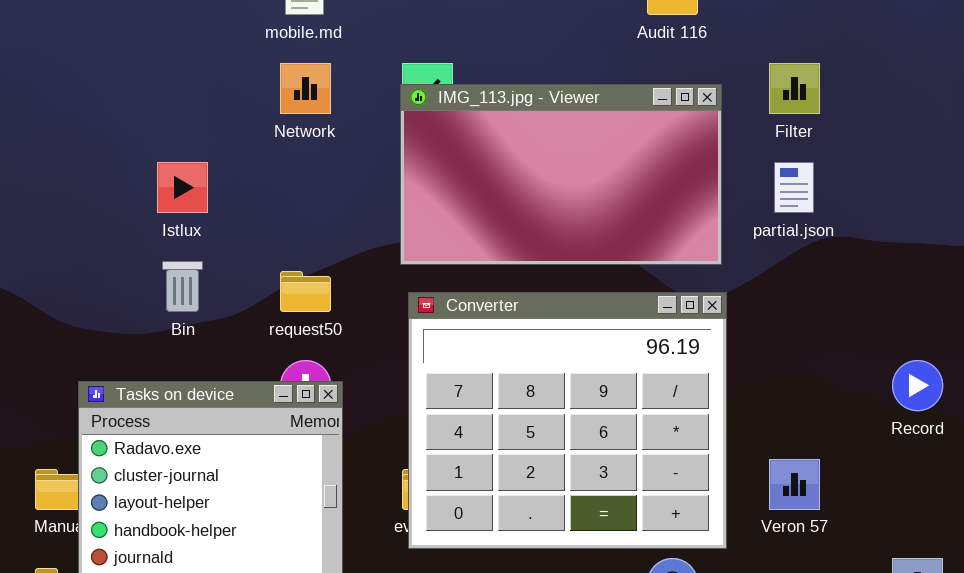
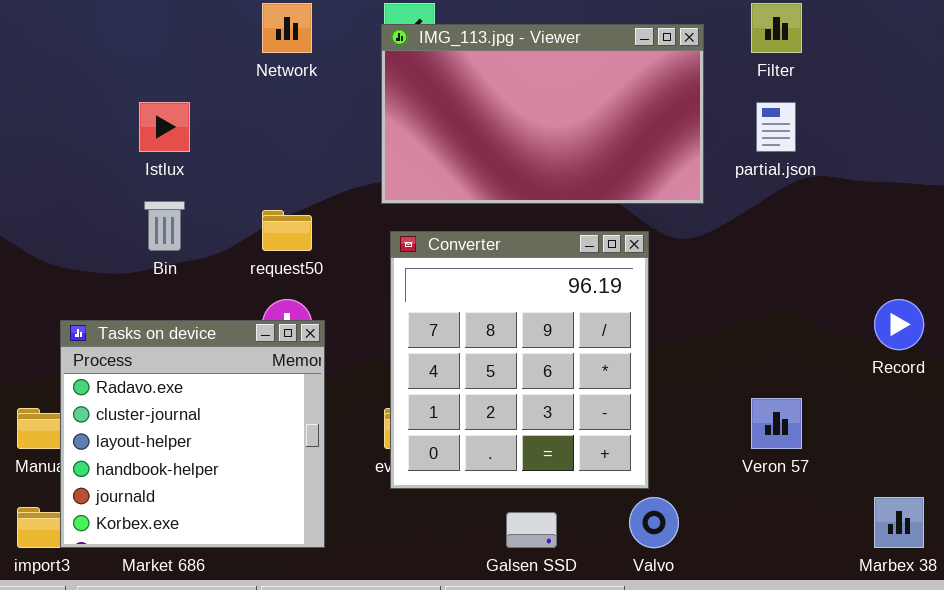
Converter: [408,292,727,549] -> [390,231,649,489], resized

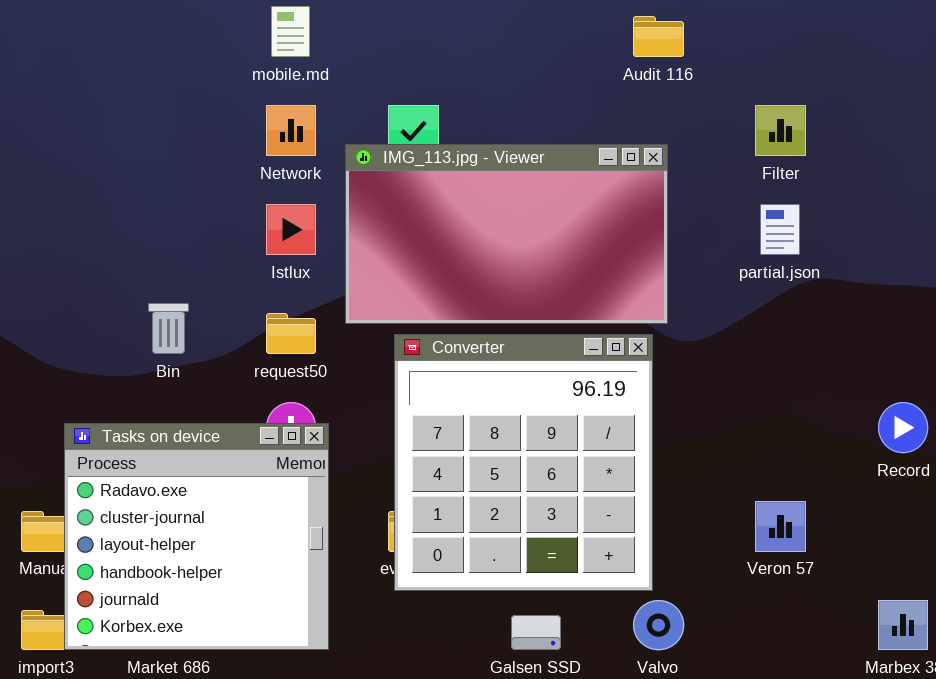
IMG_113.jpg - Viewer: [381,24,704,204] -> [345,144,668,324], moved
Istlux: [139,102,190,152] -> [266,204,316,255], moved

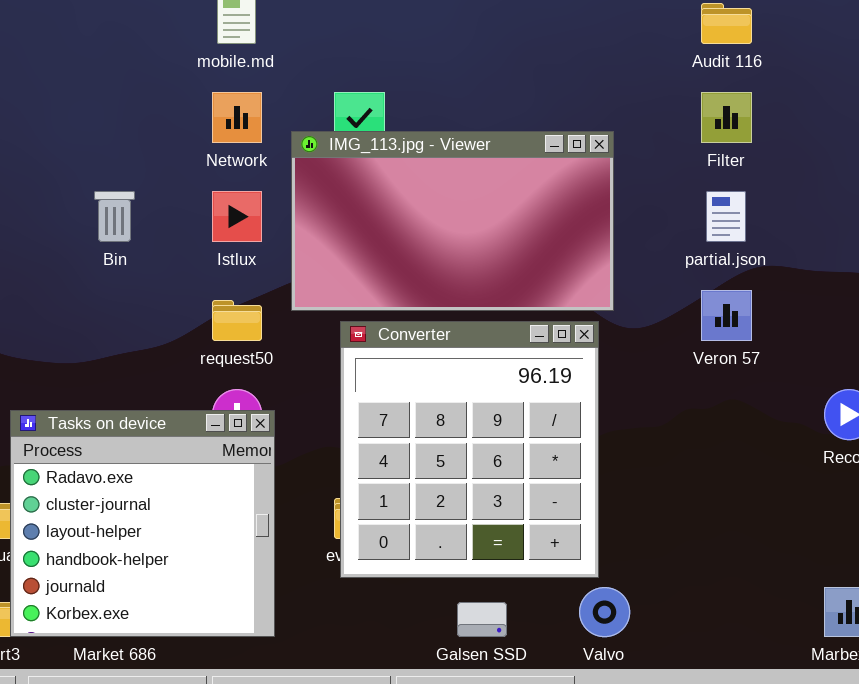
Audit 116: [633,16,684,57] -> [701,3,752,44], moved
Bin: [148,303,189,354] -> [94,191,135,242], moved
Veron 57: [755,501,806,552] -> [701,290,752,341], moved

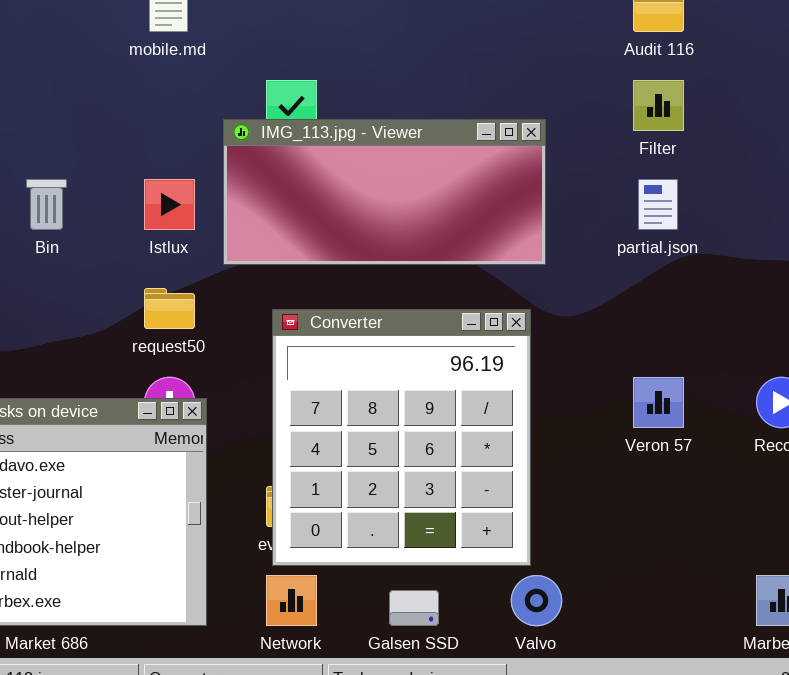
Network: [212,92,262,143] -> [266,575,317,626], moved
IMG_113.jpg - Viewer: [291,131,614,311] -> [223,119,546,265], resized
Veron 57: [701,290,752,341] -> [633,377,684,428], moved

